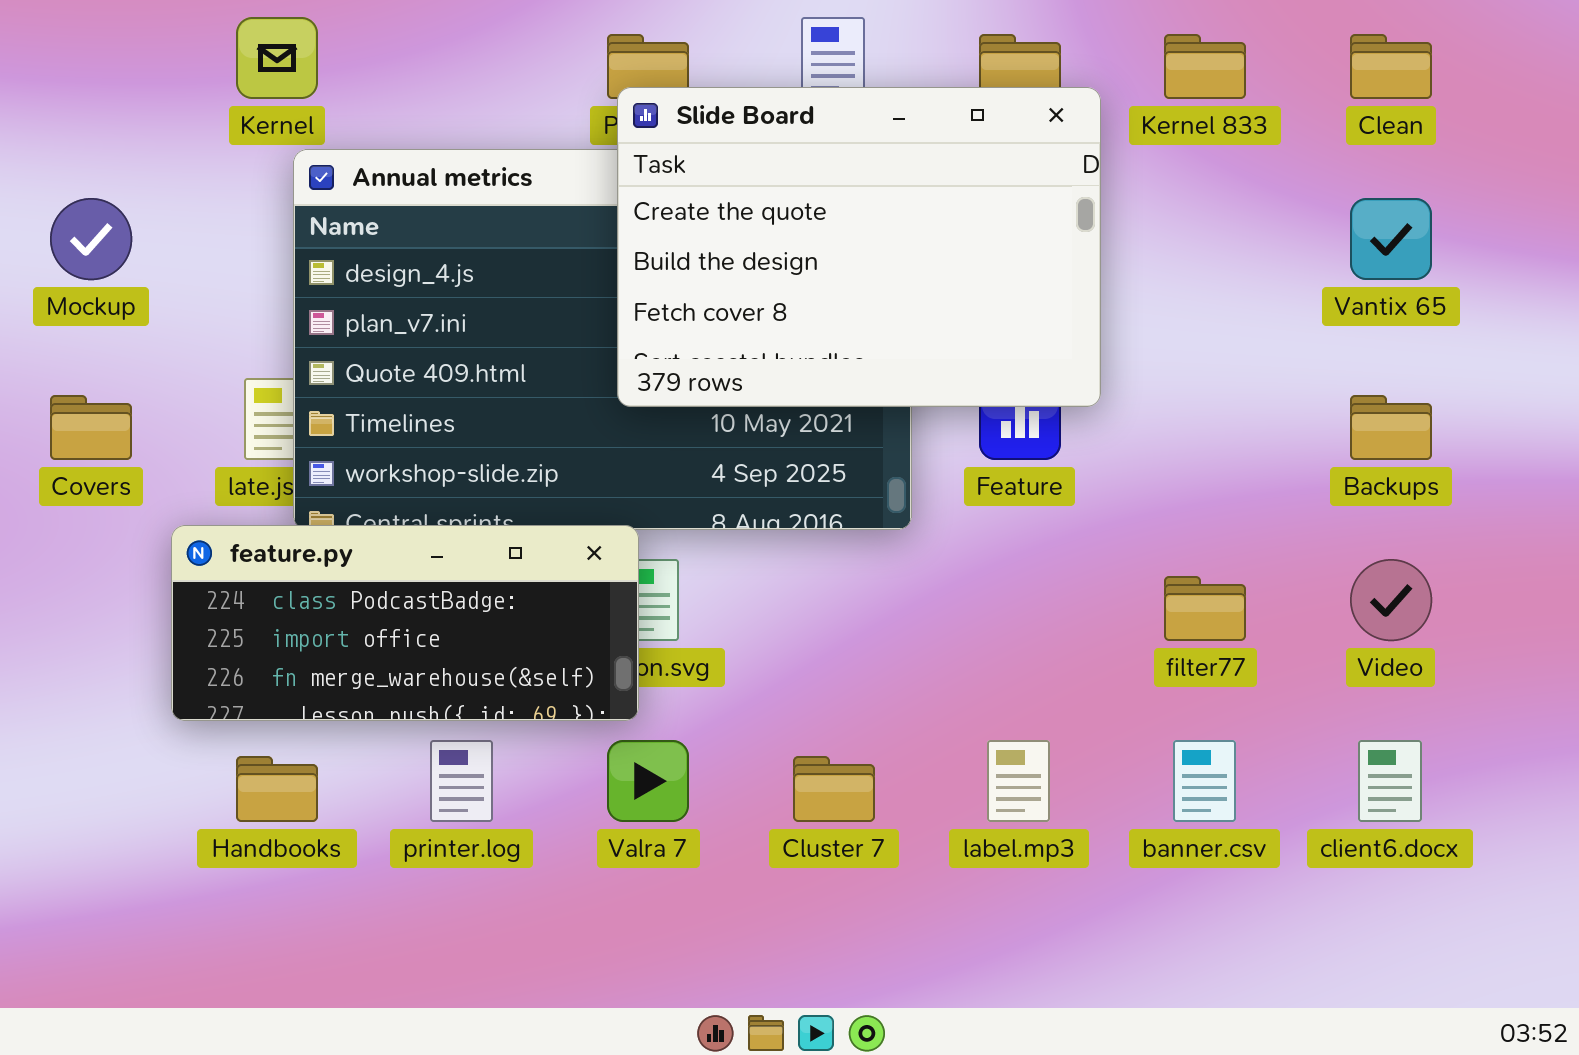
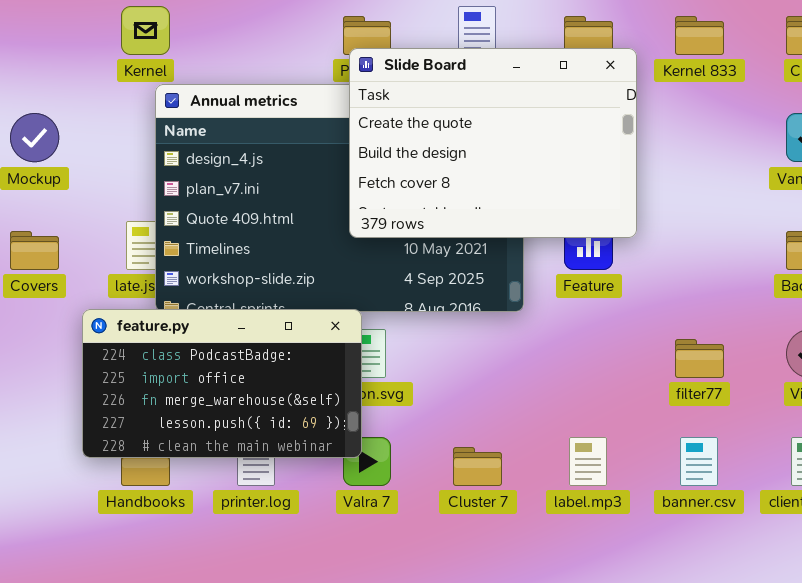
feature.py: [171,525,639,721] -> [82,309,362,458], resized

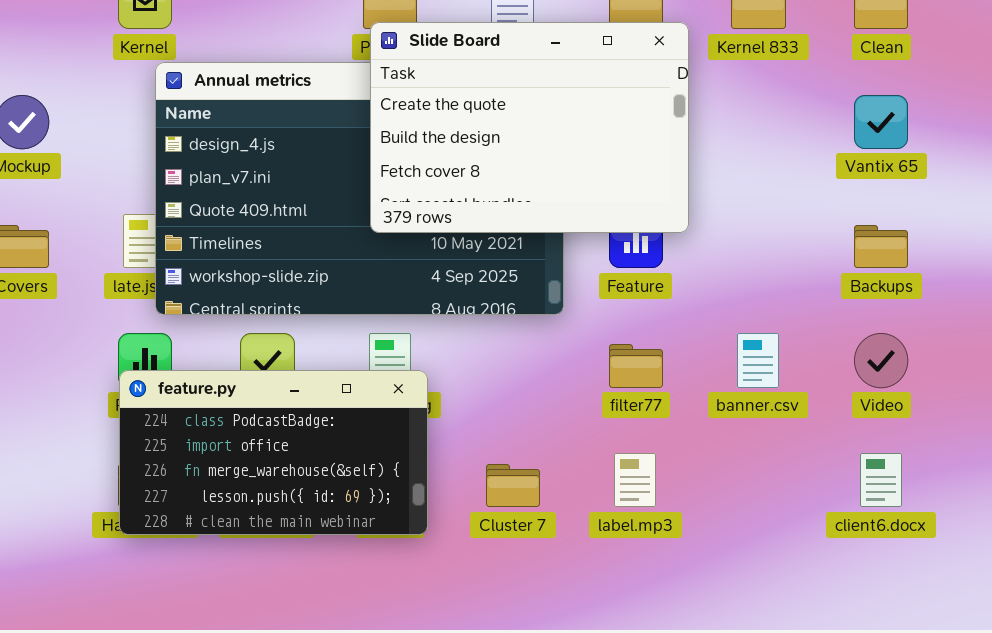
feature.py: [82,309,362,458] -> [119,370,428,535], moved
filter77: [675,339,724,378] -> [609,344,663,388], moved
banner.csv: [680,437,718,486] -> [737,333,779,388], moved

